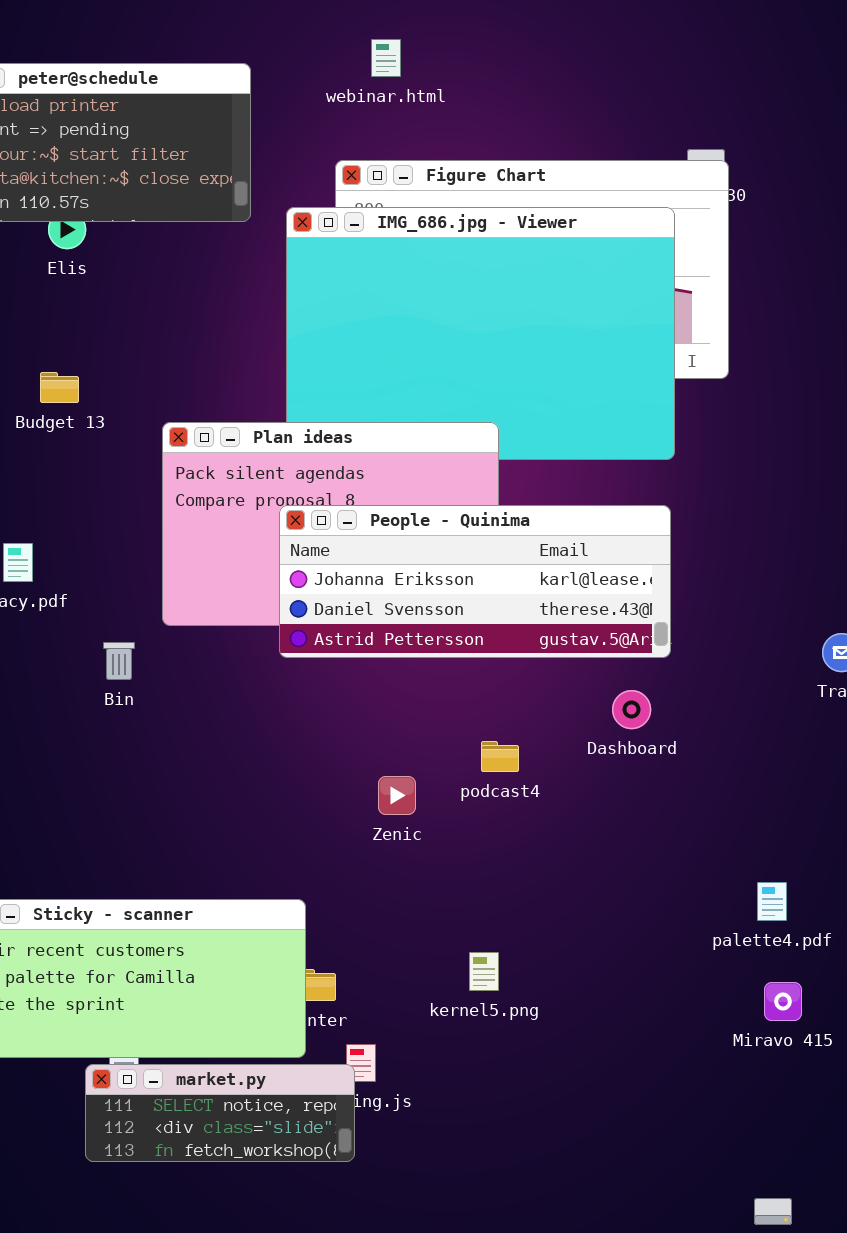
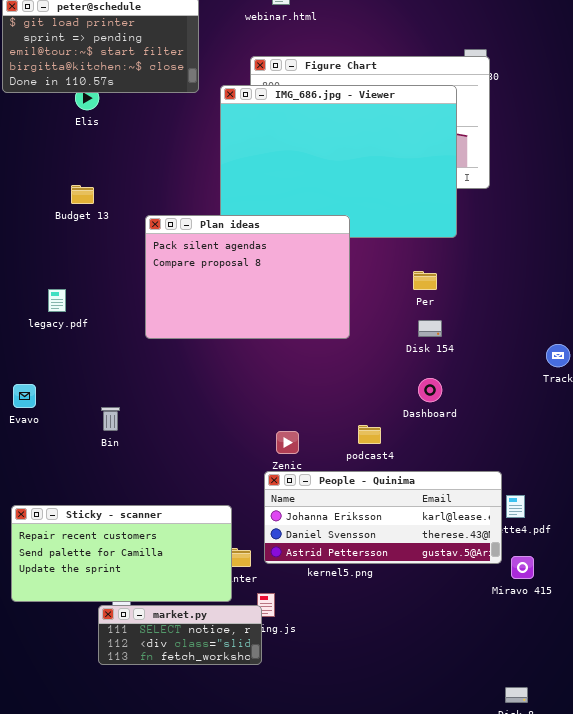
People - Quinima: [279,505,671,658] -> [264,471,502,564], moved
Bin: [103,642,135,680] -> [101,407,120,431], moved
podcast4: [481,741,519,772] -> [358,425,381,444], moved

